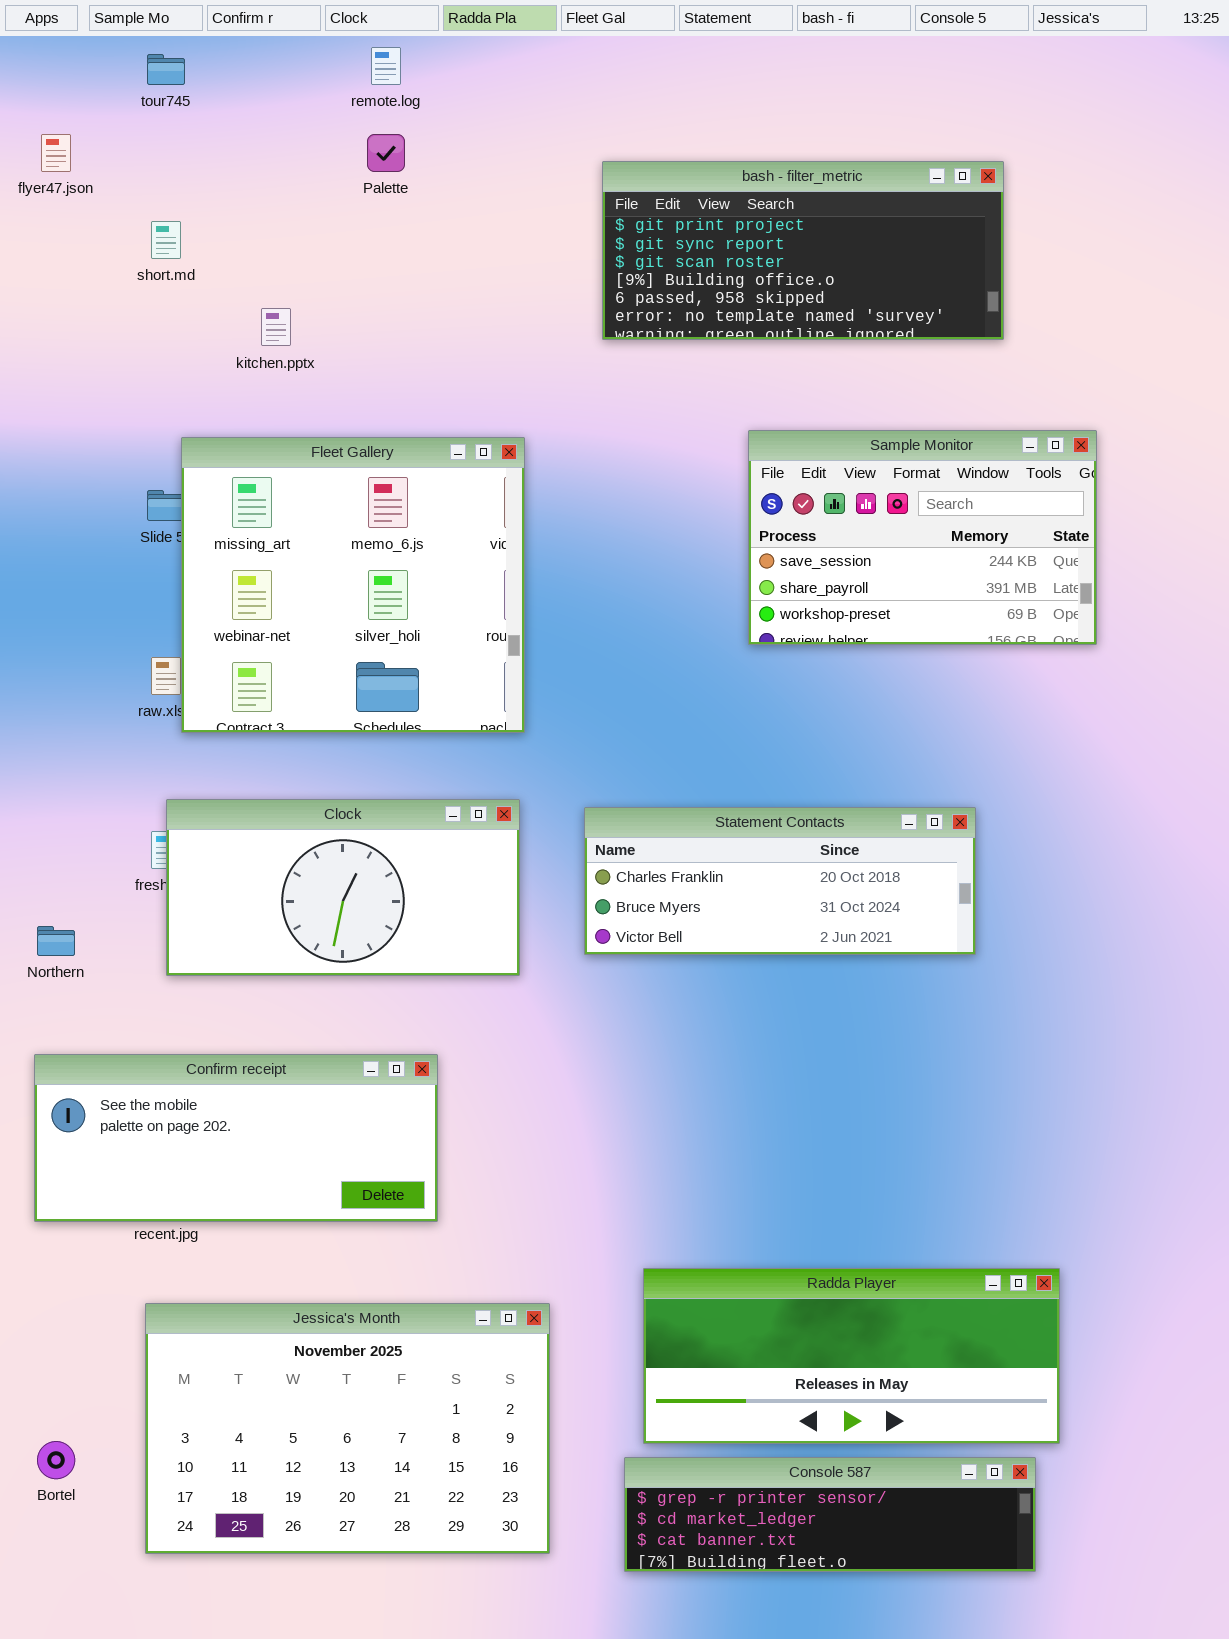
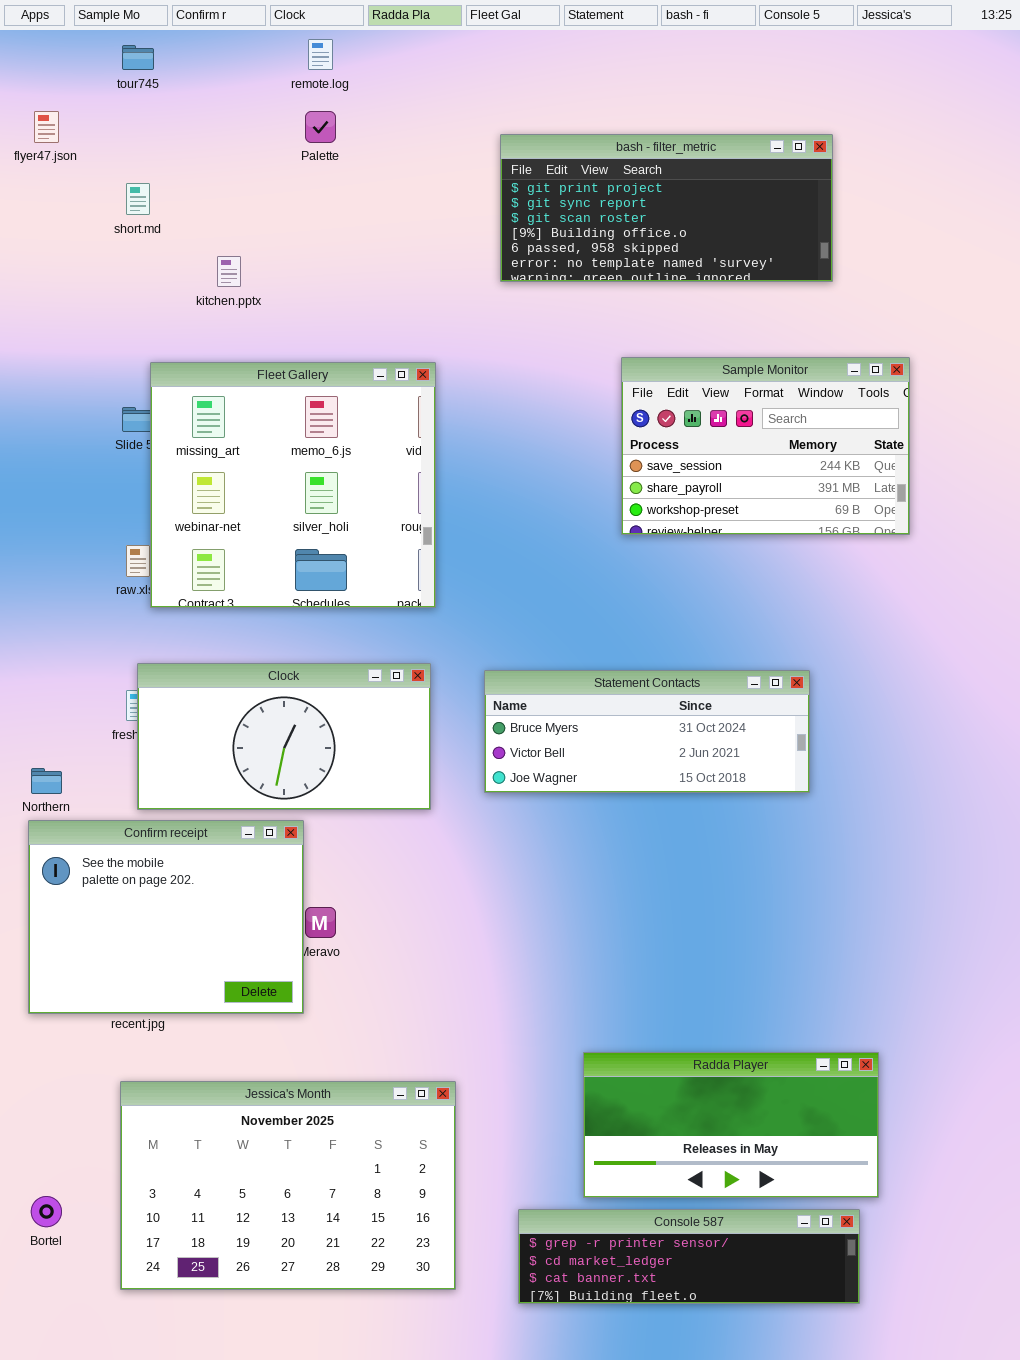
Statement Contacts: [584,807,976,955] -> [484,670,810,793], scrolled down 1 row
Confirm receipt: [34,1054,438,1222] -> [28,820,304,1014], resized
Radda Player: [643,1268,1060,1444] -> [583,1052,879,1198], resized

